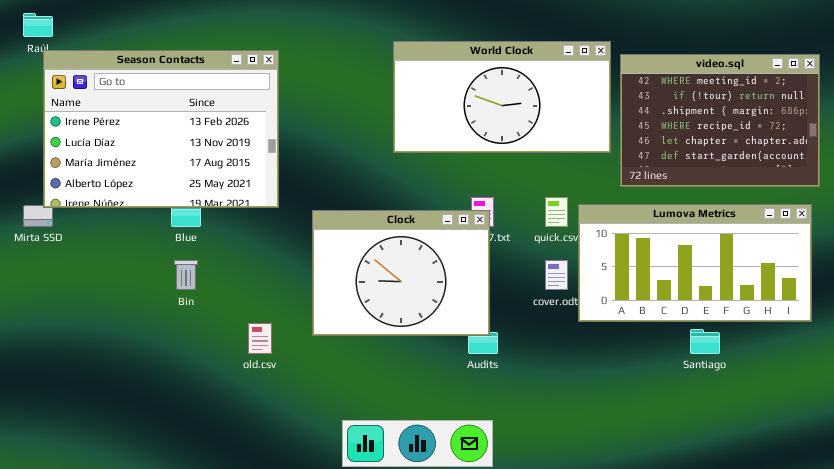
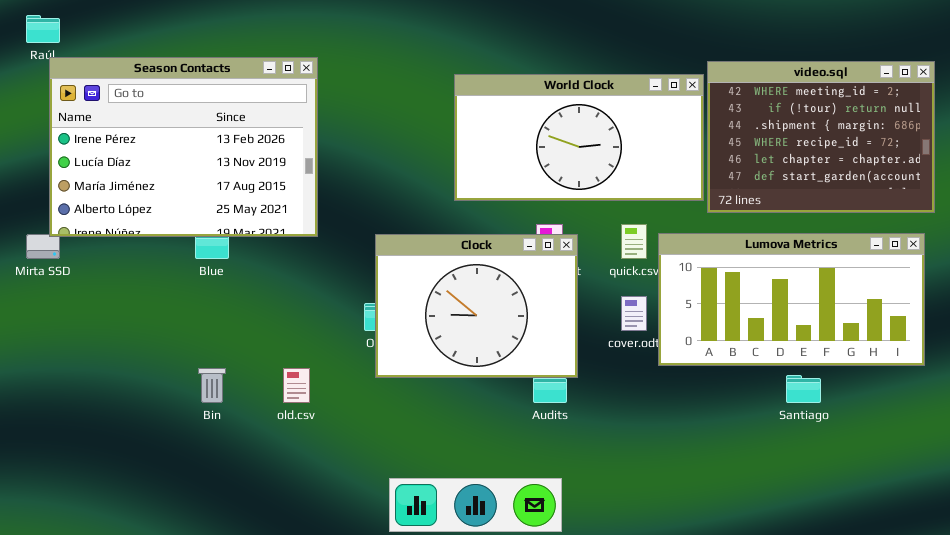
World Clock: [393,41,611,153] -> [454,74,704,201], moved
Clock: [312,210,490,336] -> [375,234,578,378], moved
Bin: [174,260,198,290] -> [198,368,226,403], moved

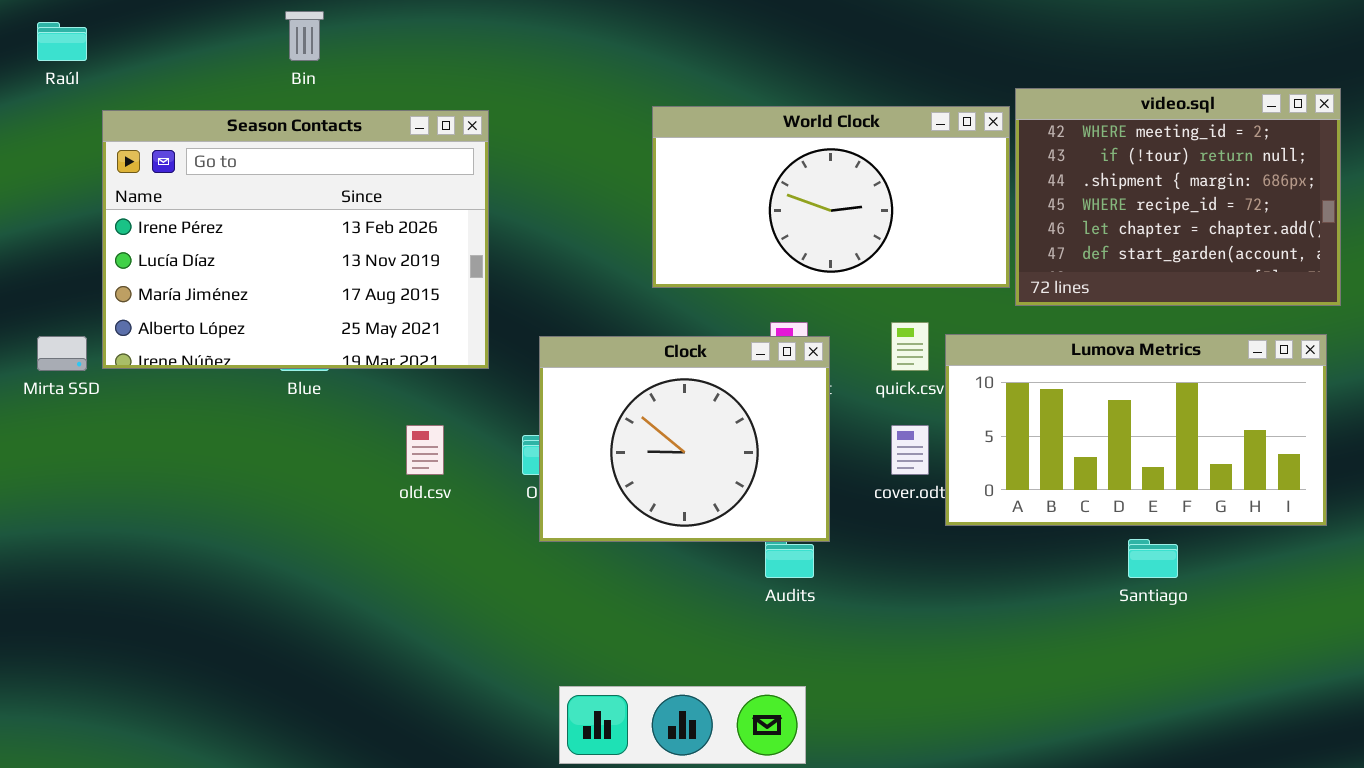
Season Contacts: [49,57,318,237] -> [102,110,489,369], moved
Bin: [198,368,226,403] -> [285,11,324,61], moved
old.csv: [283,368,310,403] -> [406,425,444,475], moved

